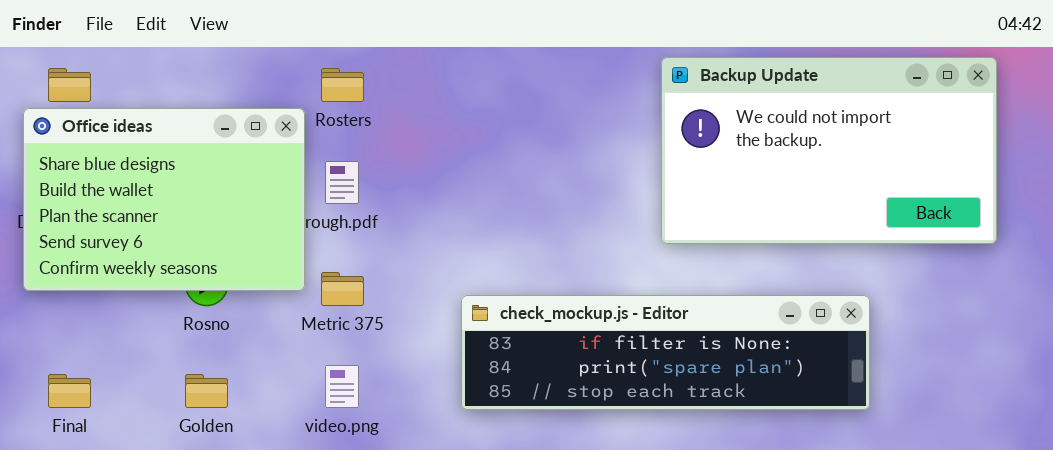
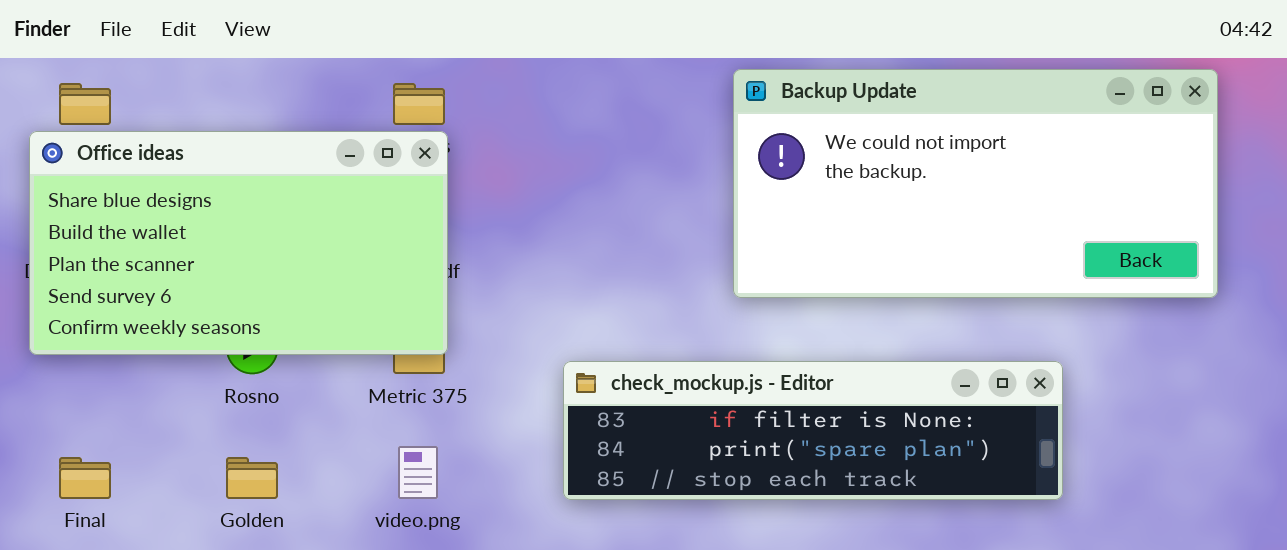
Backup Update: [661,57,997,244] -> [733,69,1218,298], resized
Office ideas: [23,108,305,291] -> [29,131,448,355], resized

